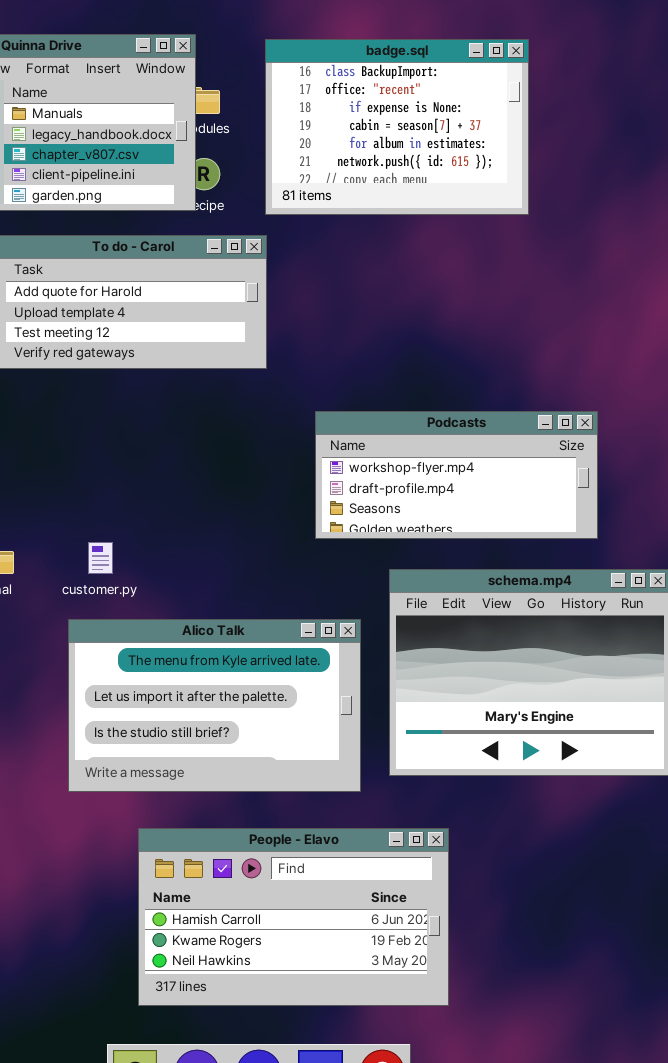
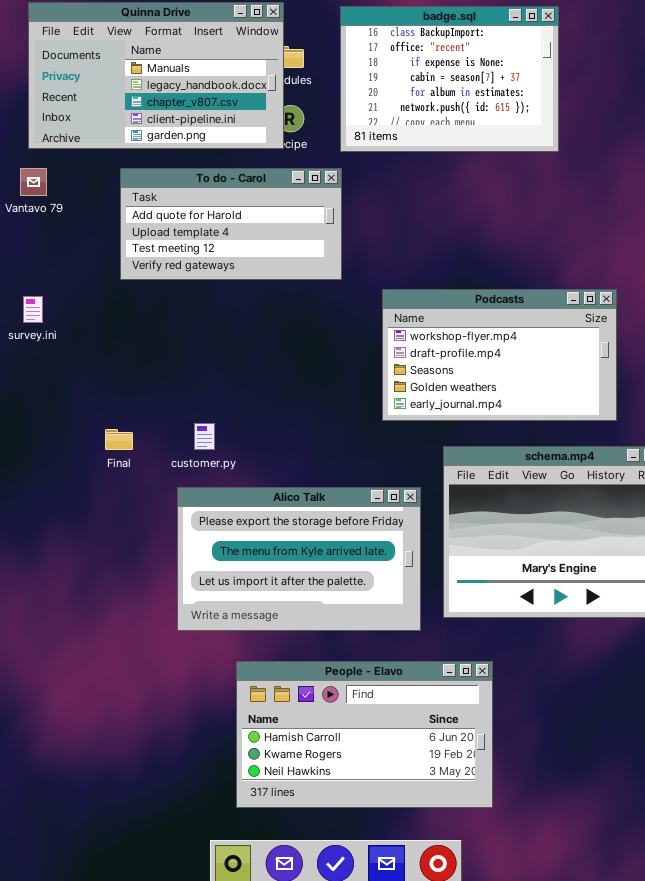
Podcasts: [315,411,598,539] -> [382,289,617,421], resized
Alico Talk: [68,619,361,792] -> [177,487,421,631], scrolled up 1 row

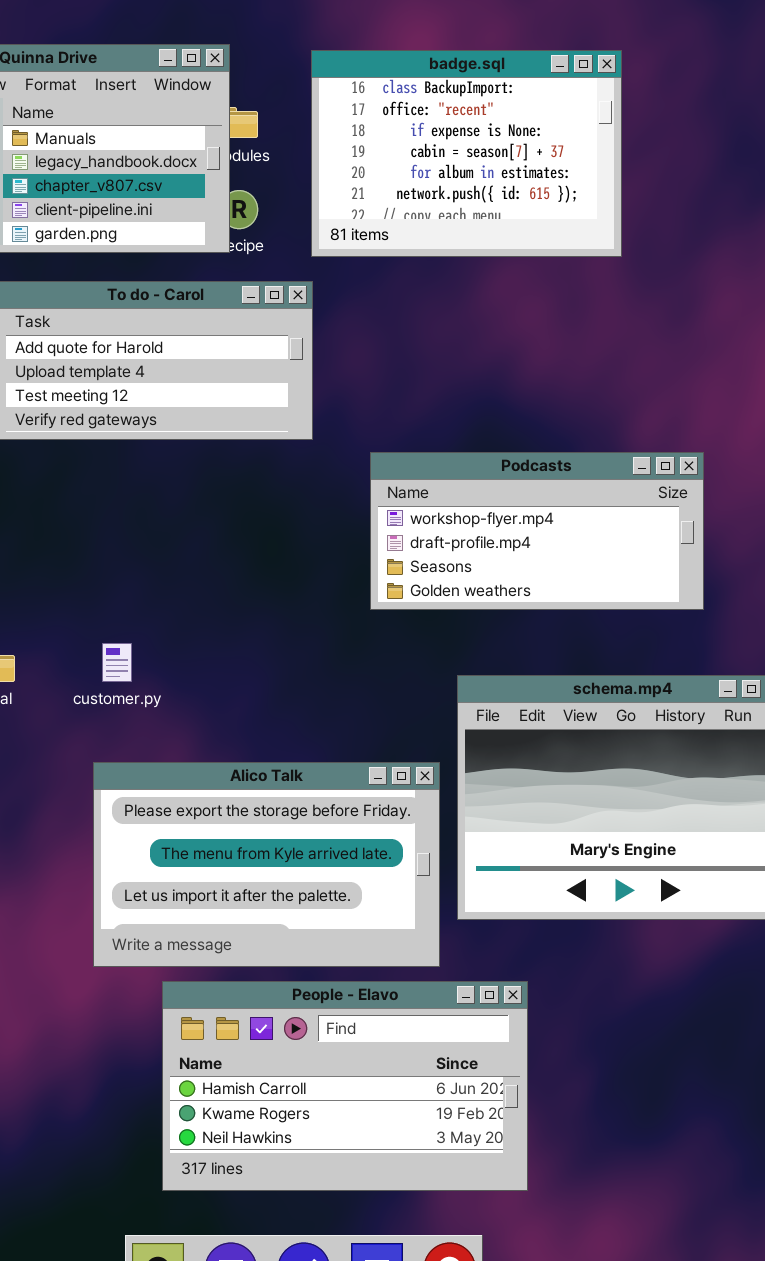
Podcasts: [382,289,617,421] -> [370,452,704,610], resized
Alico Talk: [177,487,421,631] -> [93,762,440,967], moved

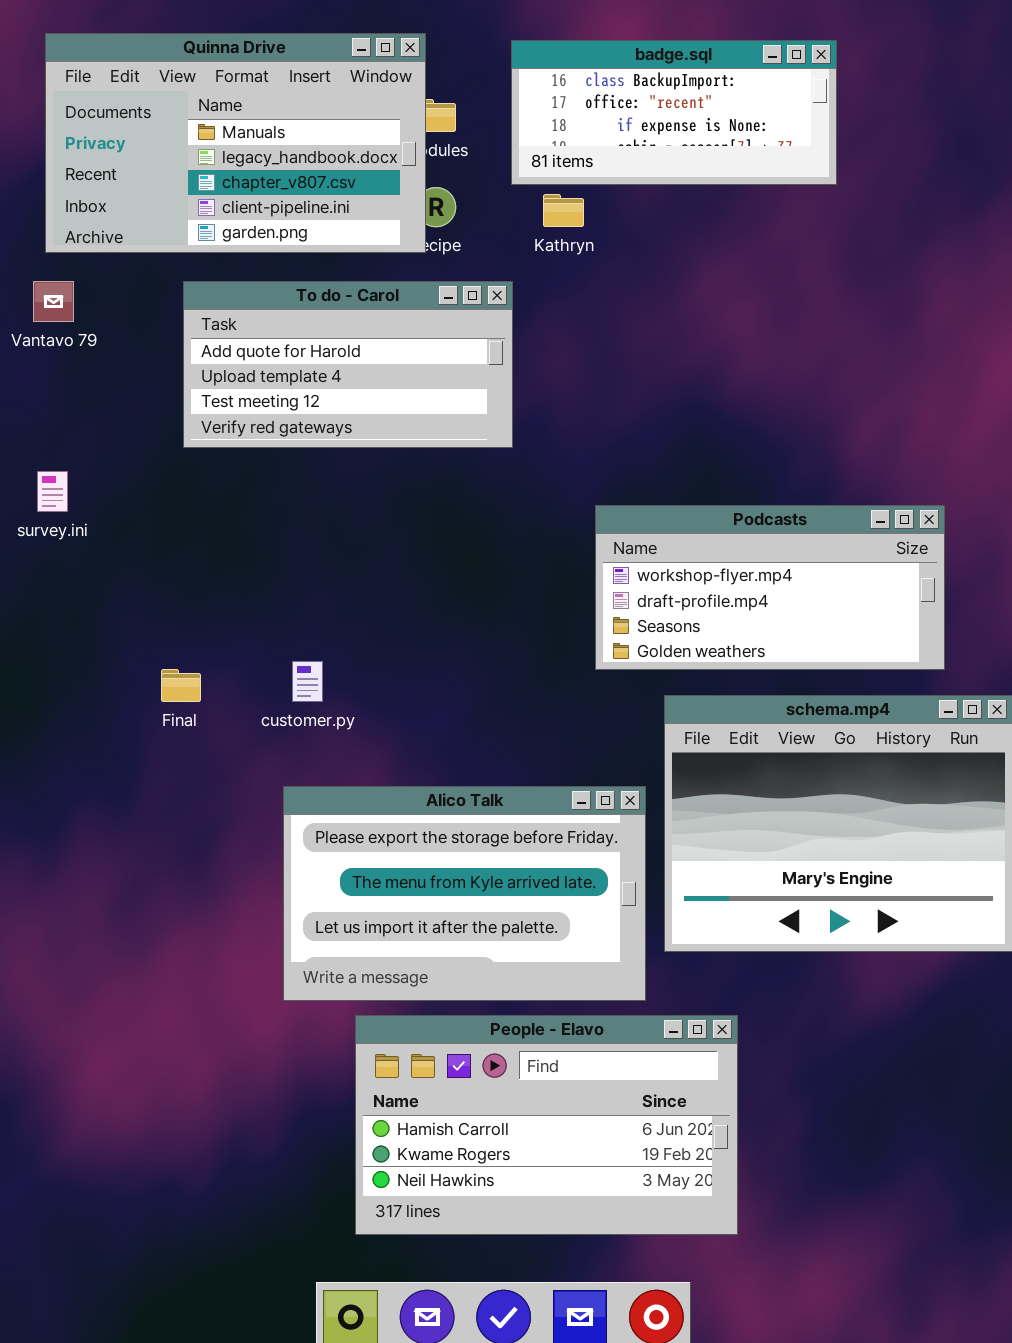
badge.sql: [311,50,622,257] -> [511,40,837,185], resized
Podcasts: [370,452,704,610] -> [595,505,945,670], moved

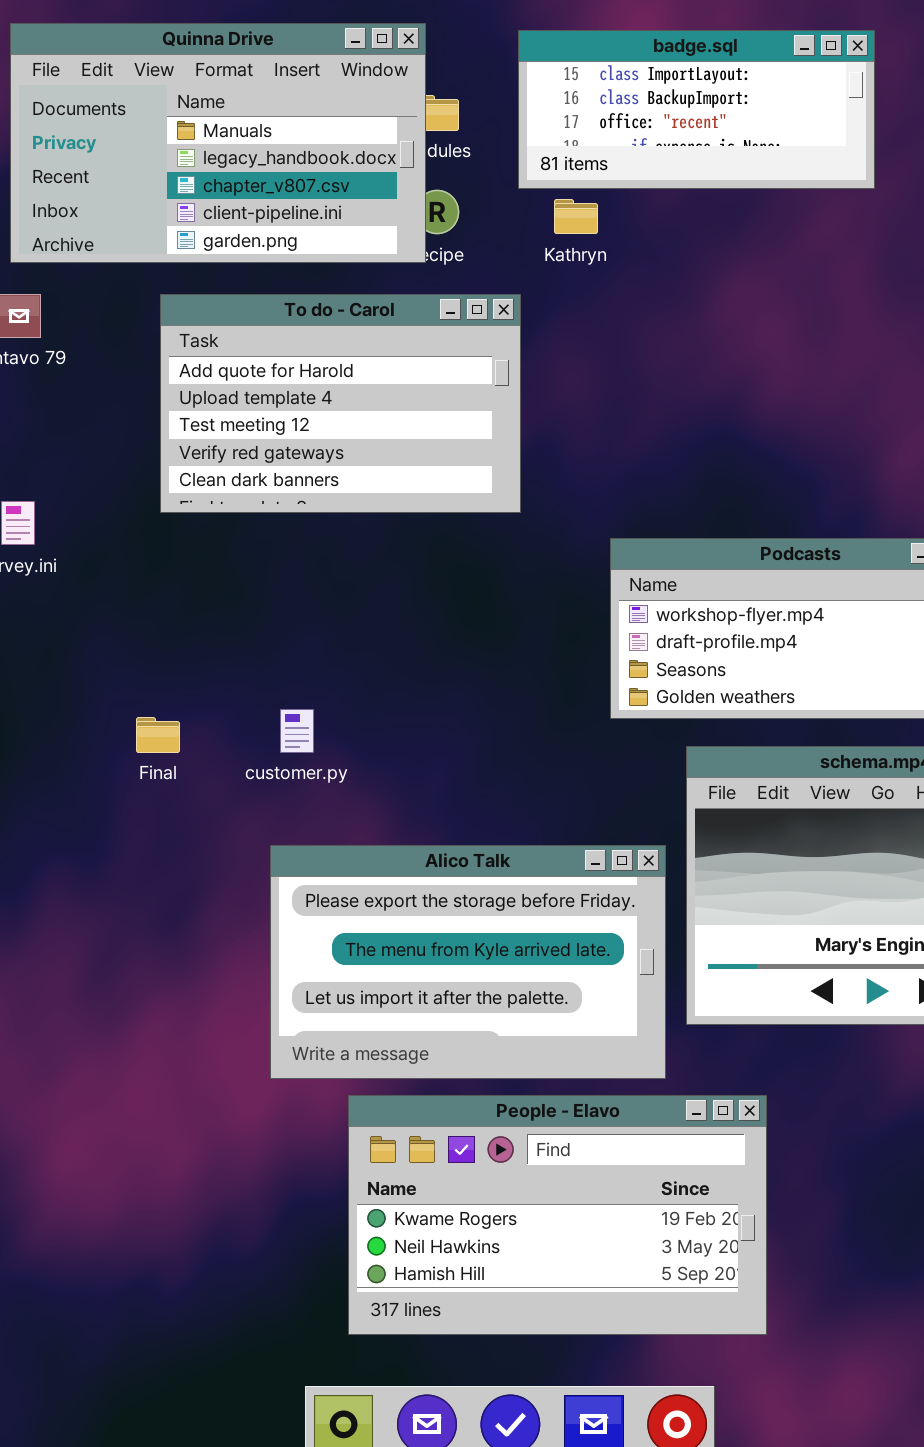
badge.sql: [511,40,837,185] -> [518,30,875,189], scrolled up 1 row
To do - Carol: [183,281,513,448] -> [160,294,521,513], resized
People - Elavo: [355,1015,738,1235] -> [348,1095,767,1335], scrolled down 1 row

